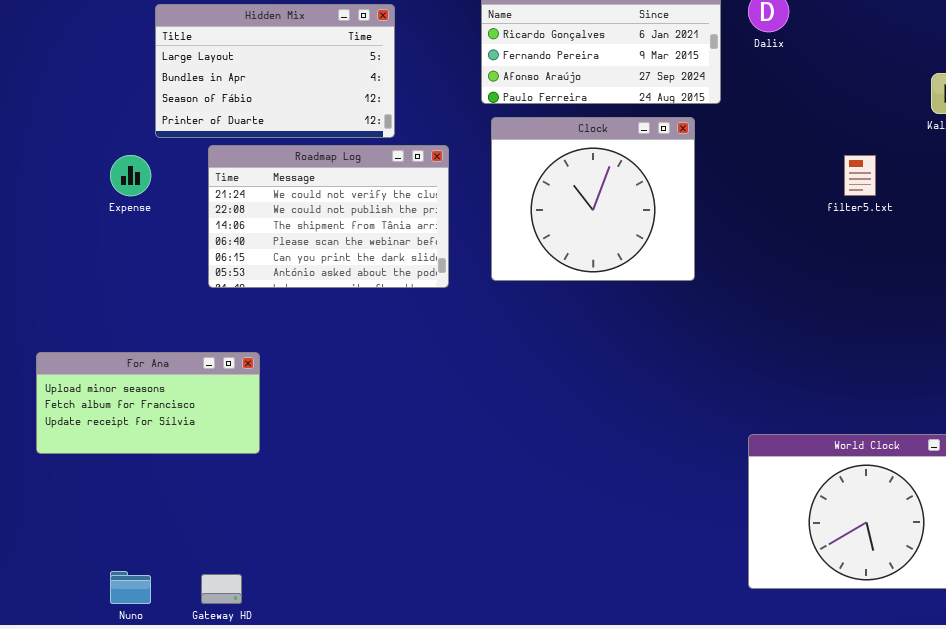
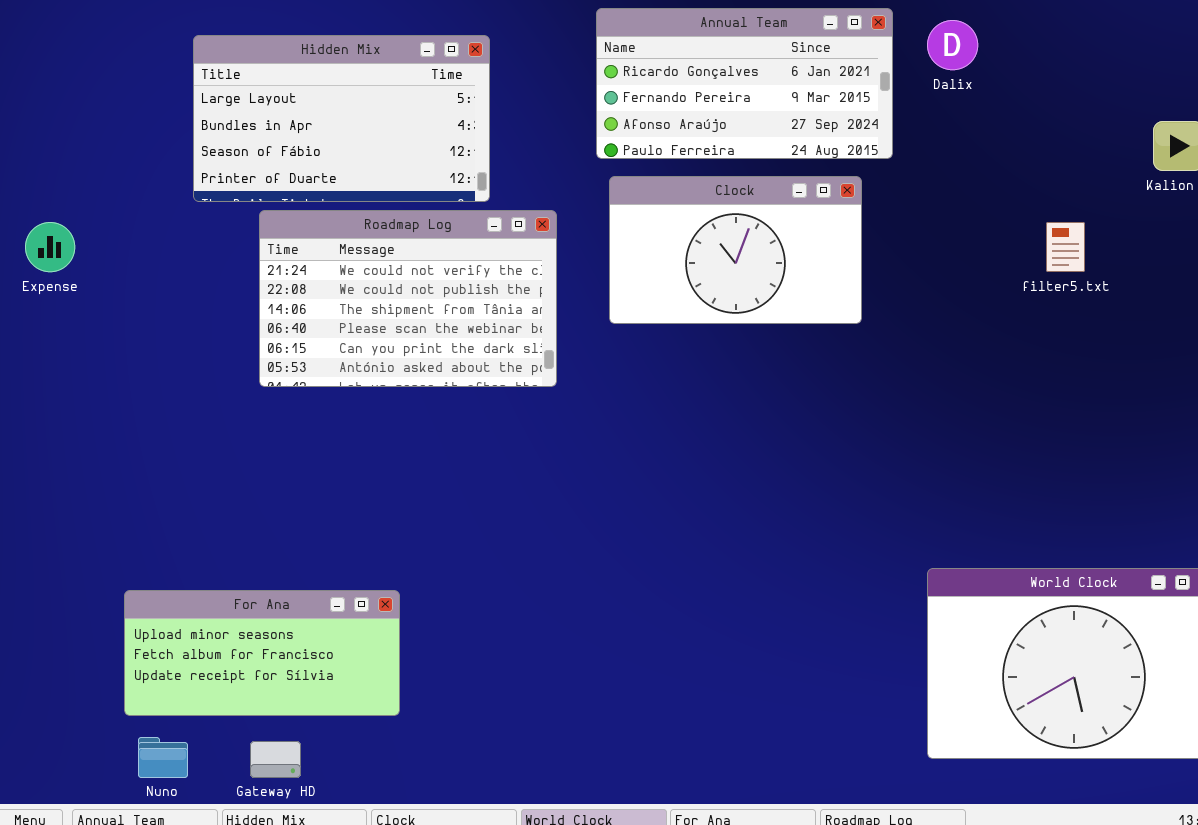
Clock: [491,117,695,281] -> [609,176,862,324], resized
Expense: [110,155,151,196] -> [25,222,75,272], moved
For Ana: [36,352,260,454] -> [124,590,400,716], moved

